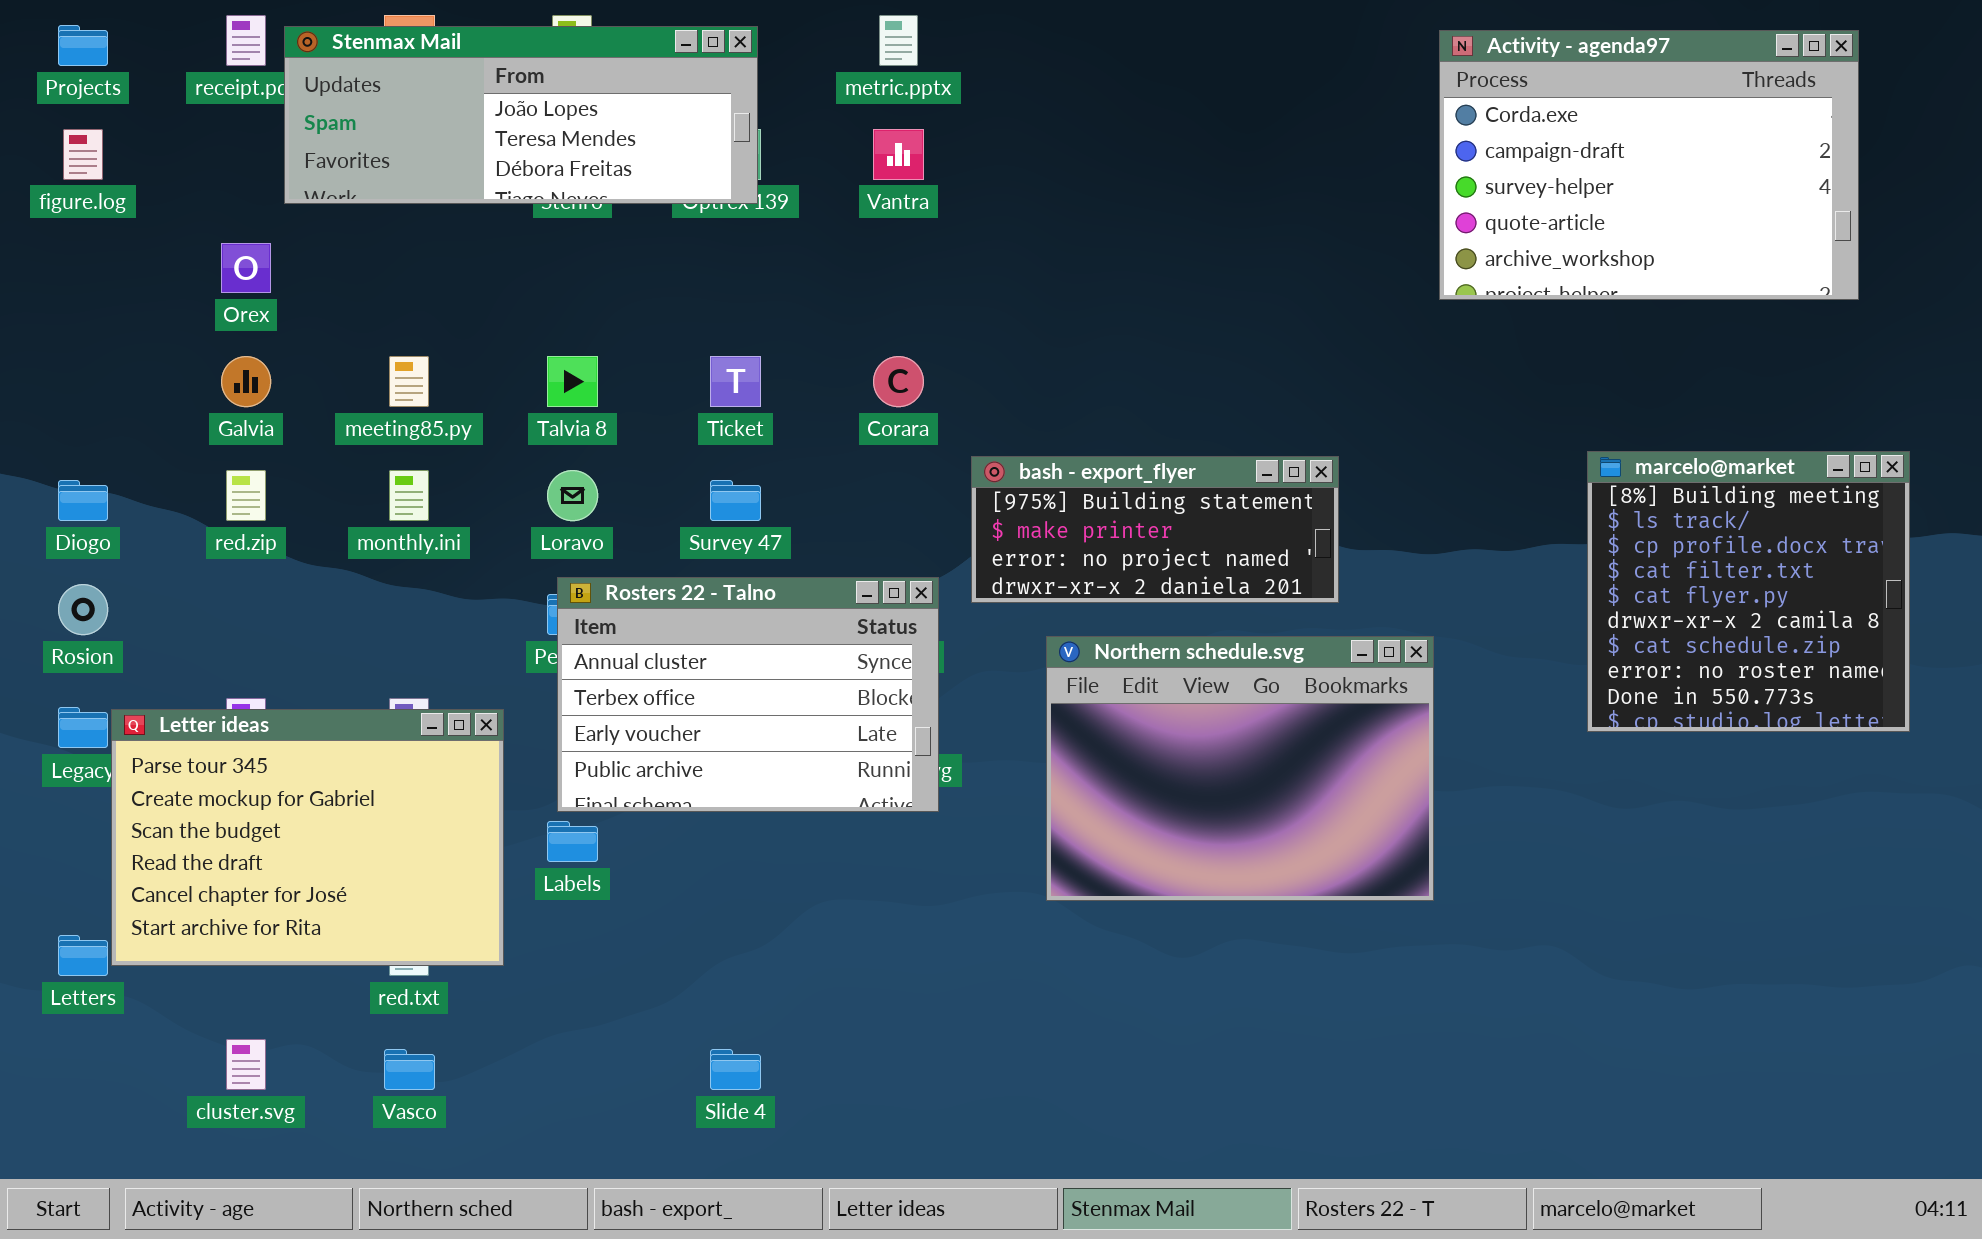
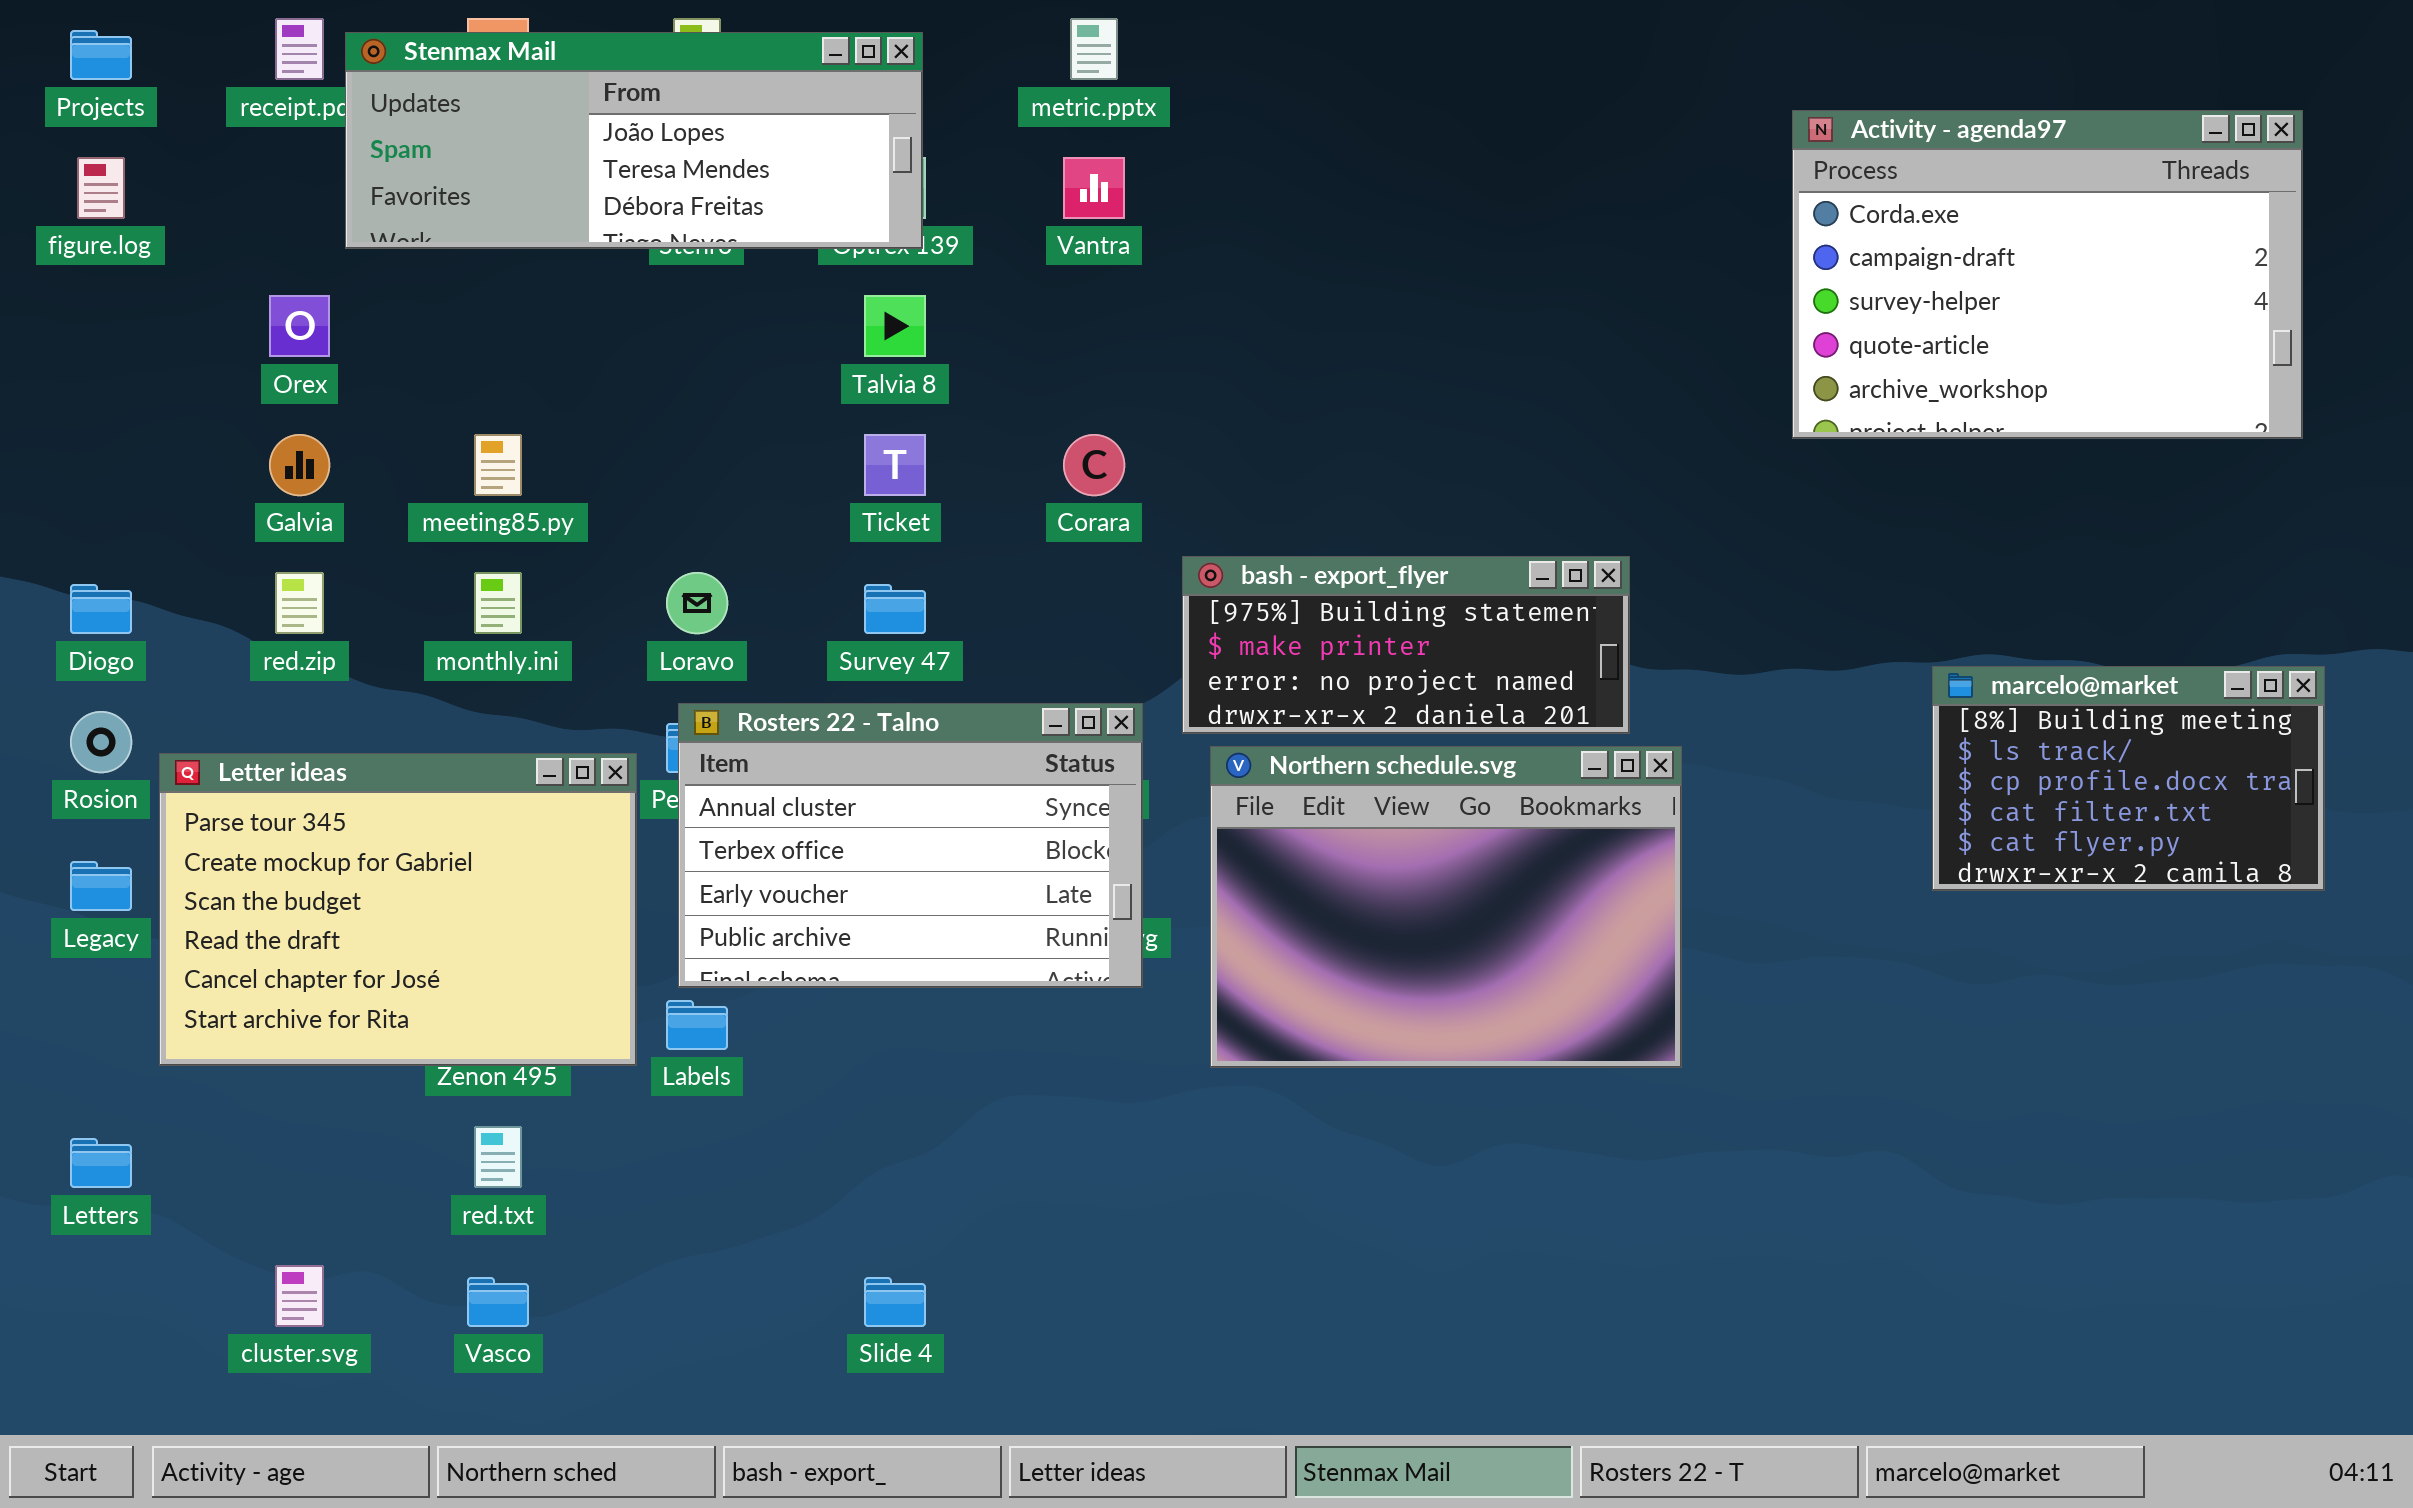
Activity - agenda97: [1439,30,1859,300] -> [1792,110,2303,439], moved
Talvia 8: [547,356,598,407] -> [864,295,926,357], moved
marcelo@market: [1587,451,1910,732] -> [1932,666,2325,891], resized
Northern schedule.svg: [1046,636,1434,901] -> [1210,746,1682,1068], moved
Letter ideas: [111,709,504,966] -> [159,753,637,1066], moved

